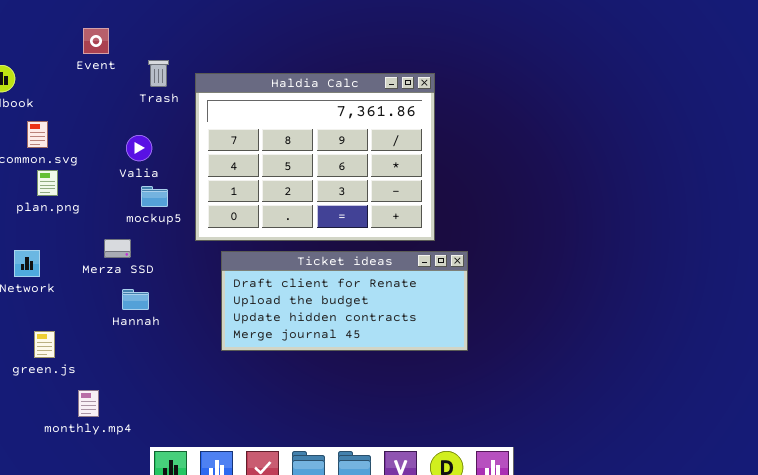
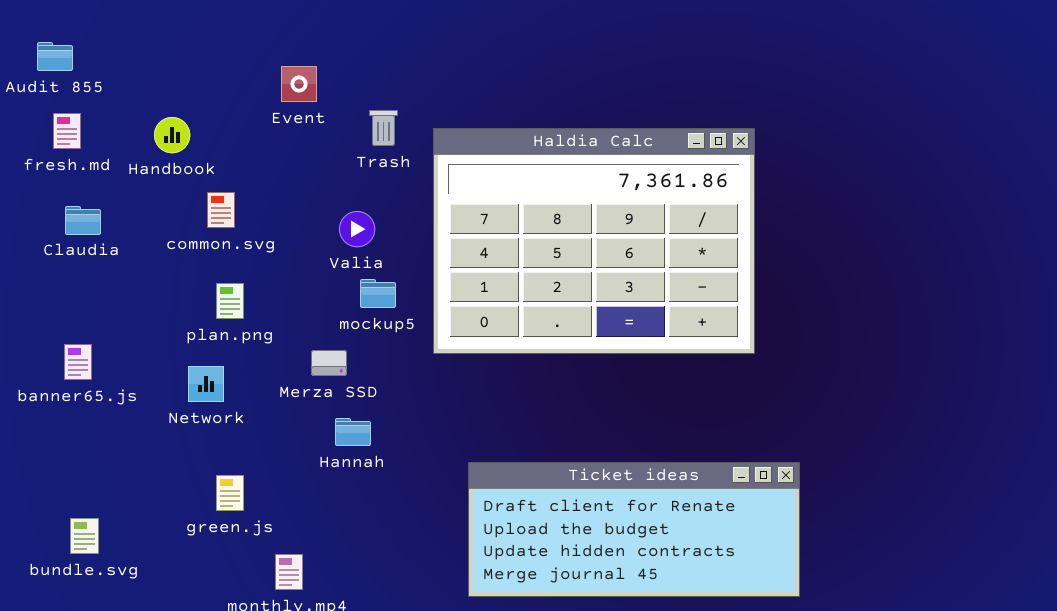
plan.png: [37,170,58,196] -> [216,283,244,319], moved
Ticket ideas: [221,251,468,351] -> [468,462,800,597], moved

